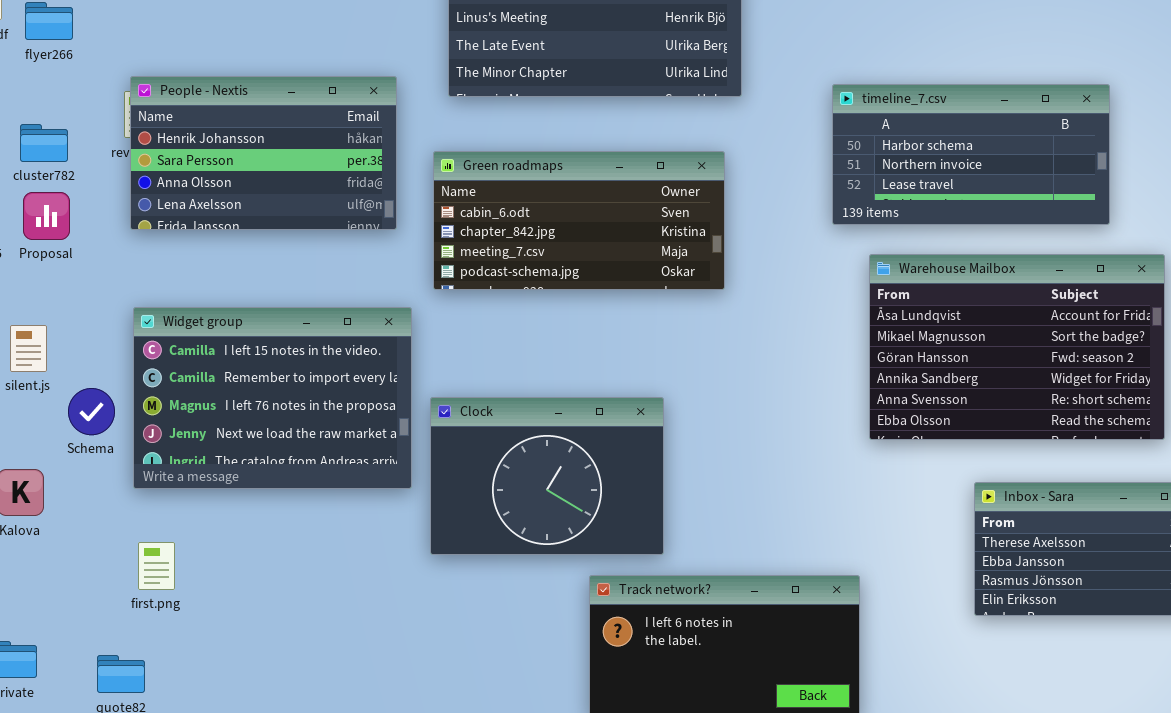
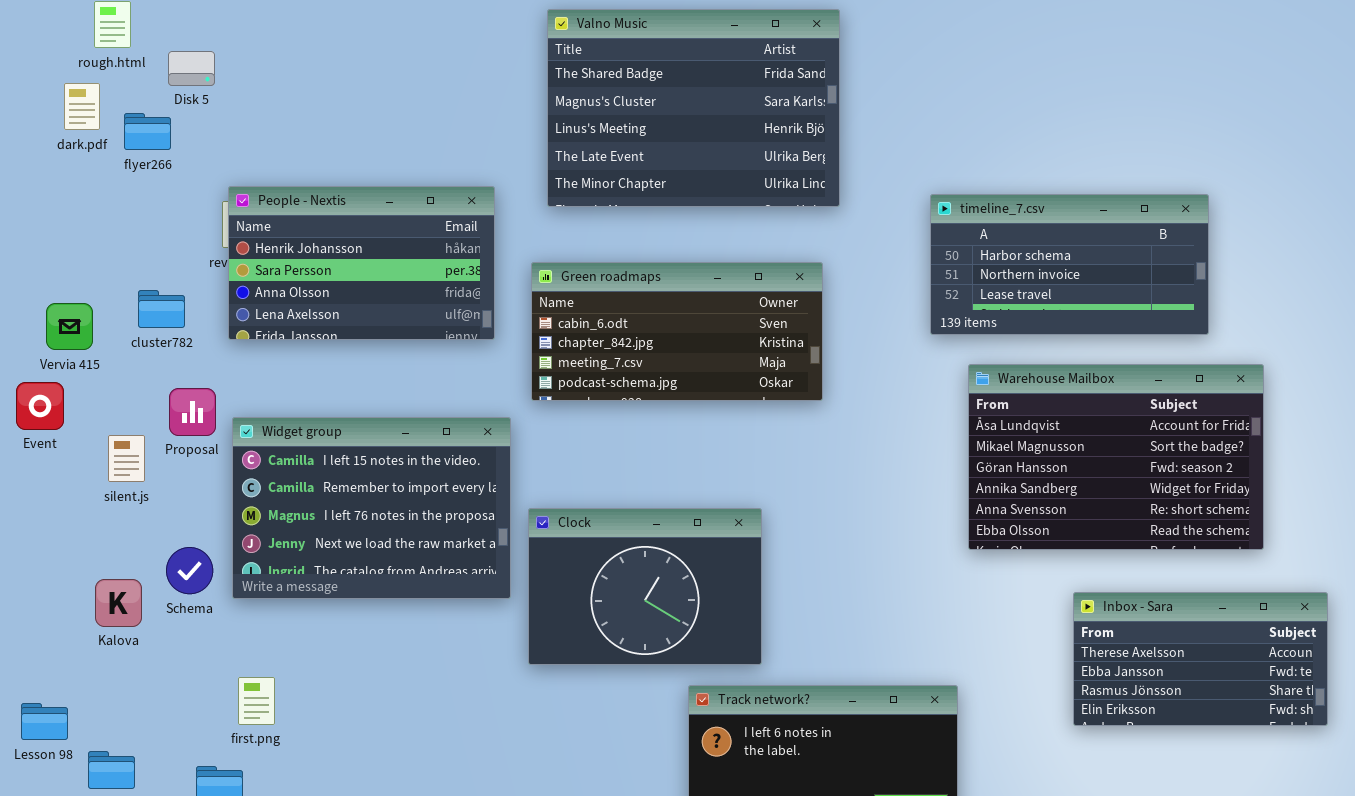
cluster782: [20,124,68,162] -> [138,290,185,328], moved
Proposal: [23,192,70,240] -> [169,388,216,436], moved
Schema: [68,388,115,435] -> [166,547,213,594], moved
first.png: [138,542,175,590] -> [238,677,275,725], moved

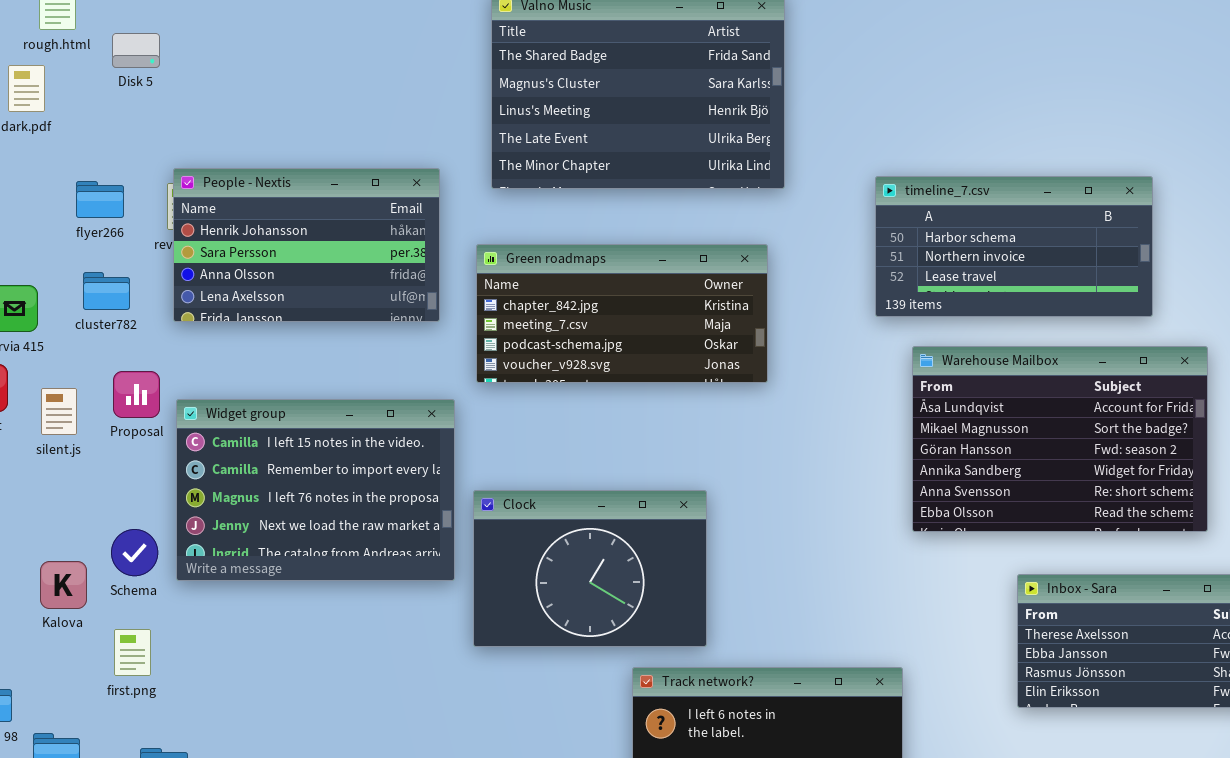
flyer266: [124,113,171,150] -> [76,181,124,218], moved
Green roadmaps: [531,262,823,401] -> [476,244,768,383], scrolled down 1 row
silent.js: [108,435,145,482] -> [41,388,77,435], moved
first.png: [238,677,275,725] -> [114,629,151,676], moved

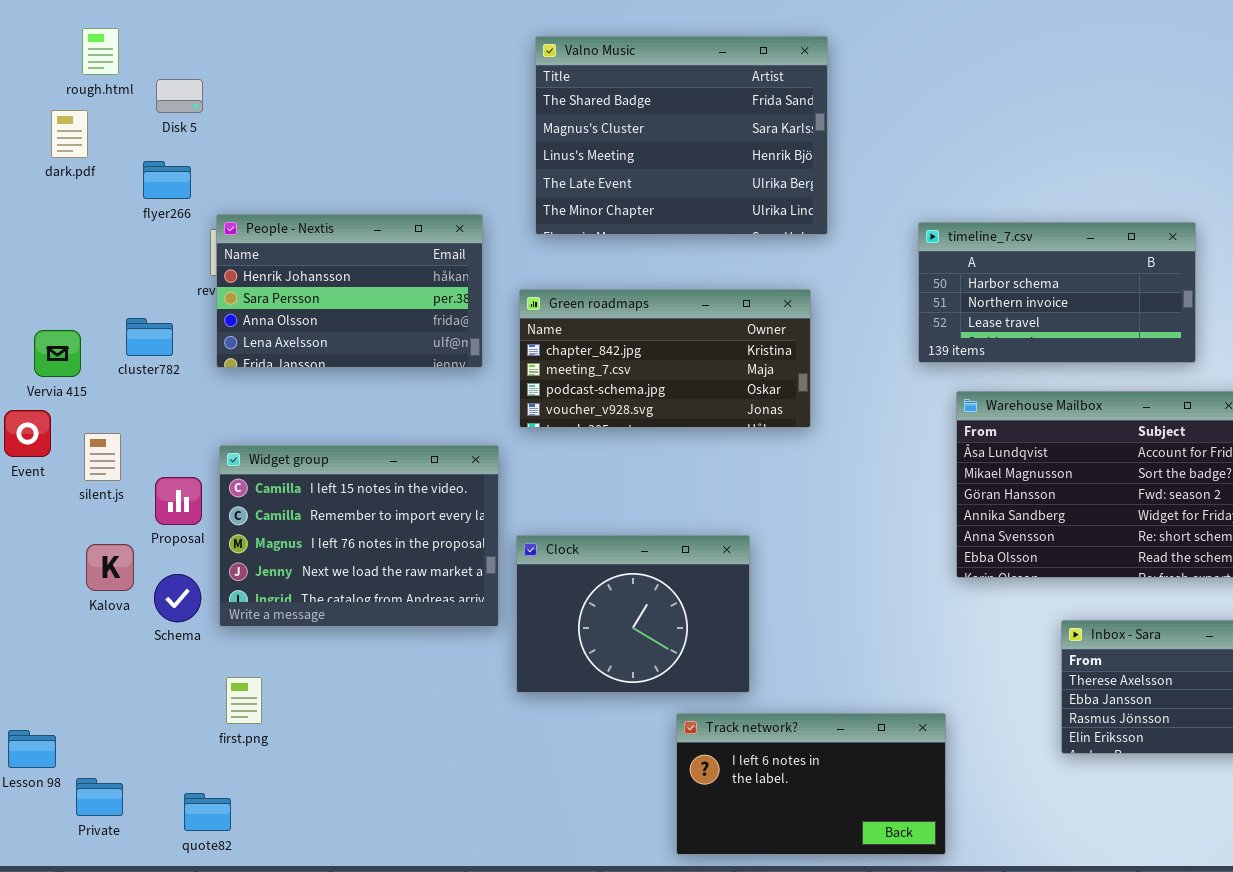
flyer266: [76,181,124,218] -> [143,161,191,199], moved
Proposal: [113,371,160,418] -> [155,477,202,525], moved
Kalova: [40,561,87,609] -> [86,544,134,591], moved
first.png: [114,629,151,676] -> [226,677,262,724], moved

